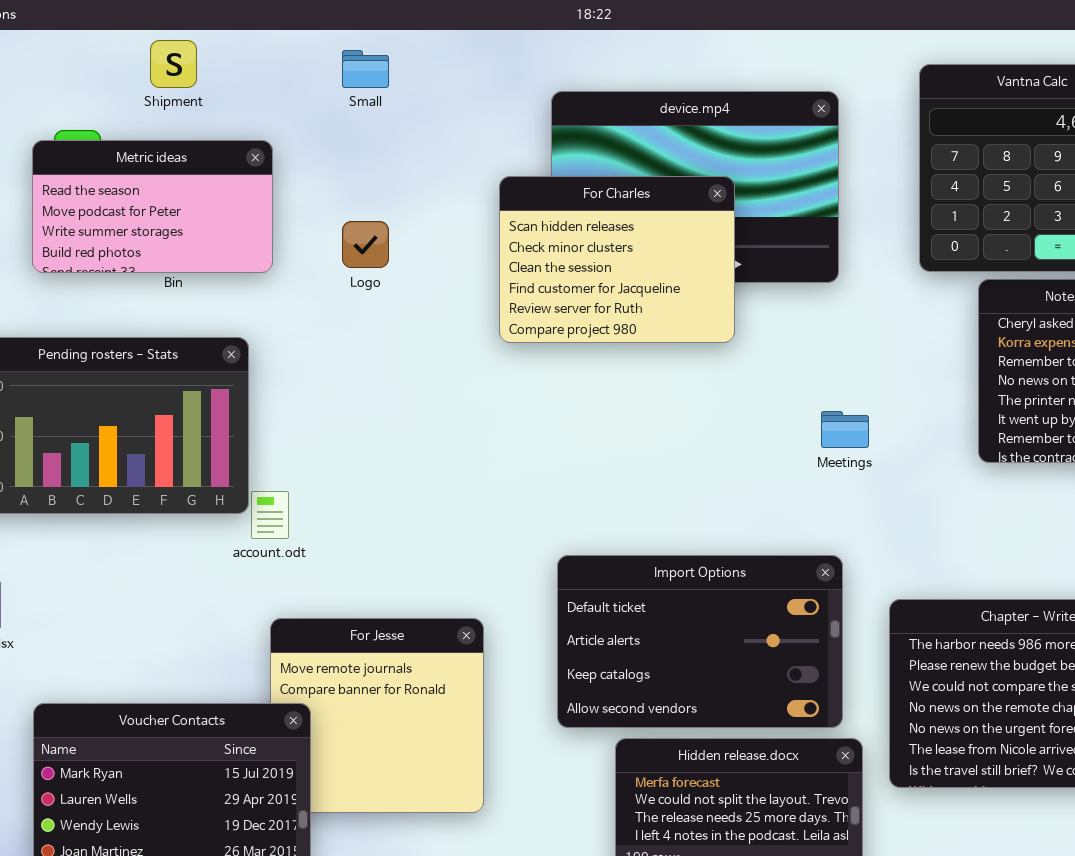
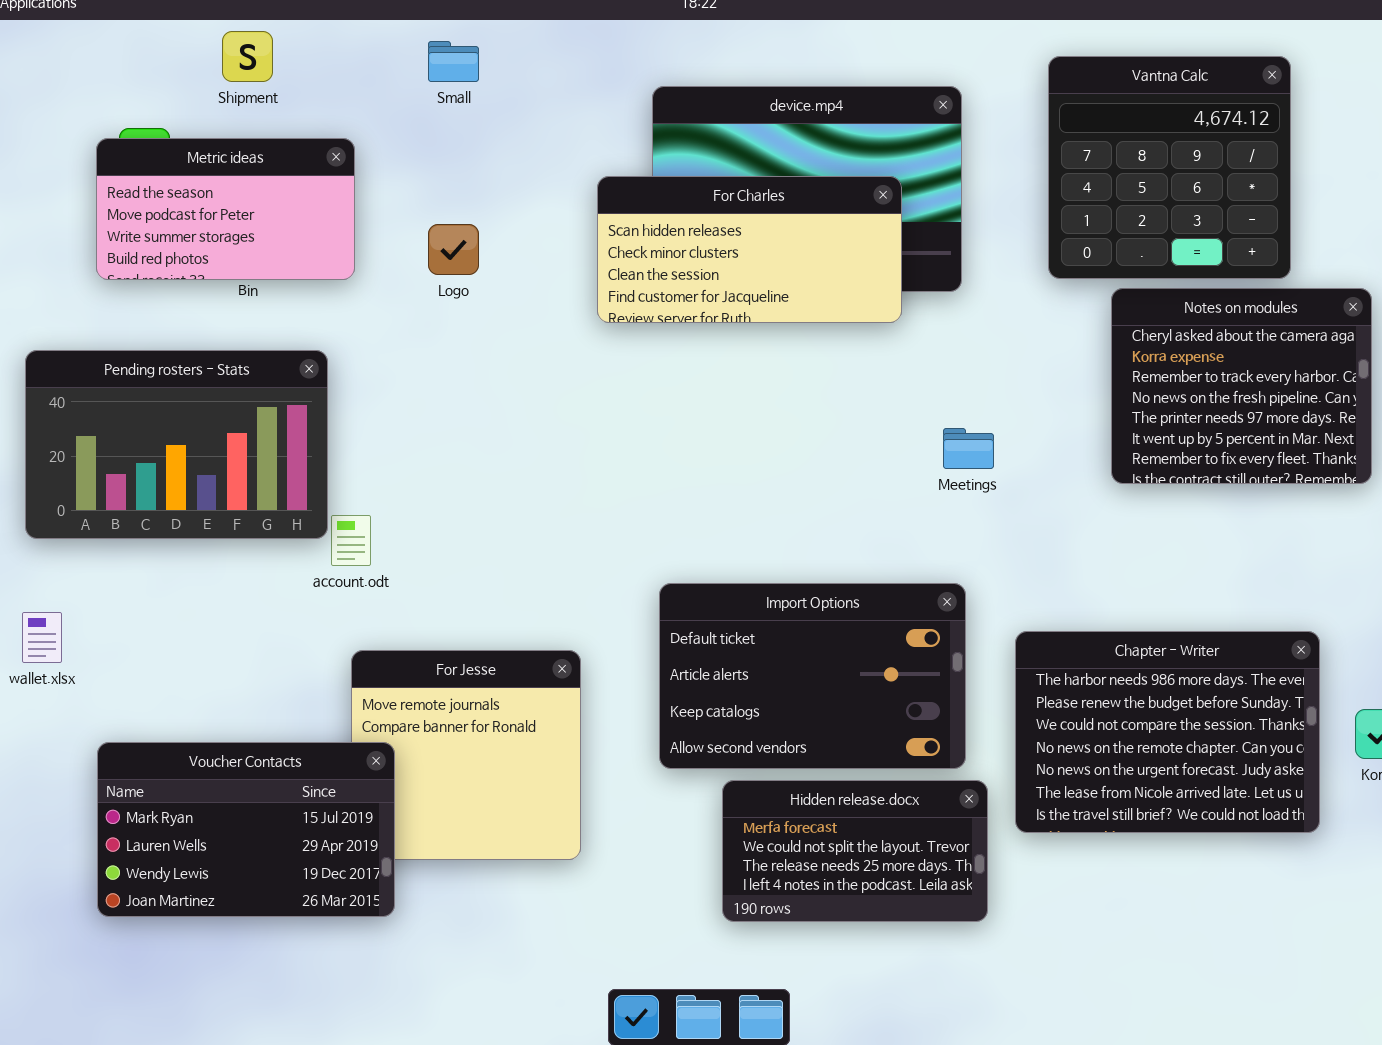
For Charles: [499,176,735,343] -> [597,176,902,323], resized

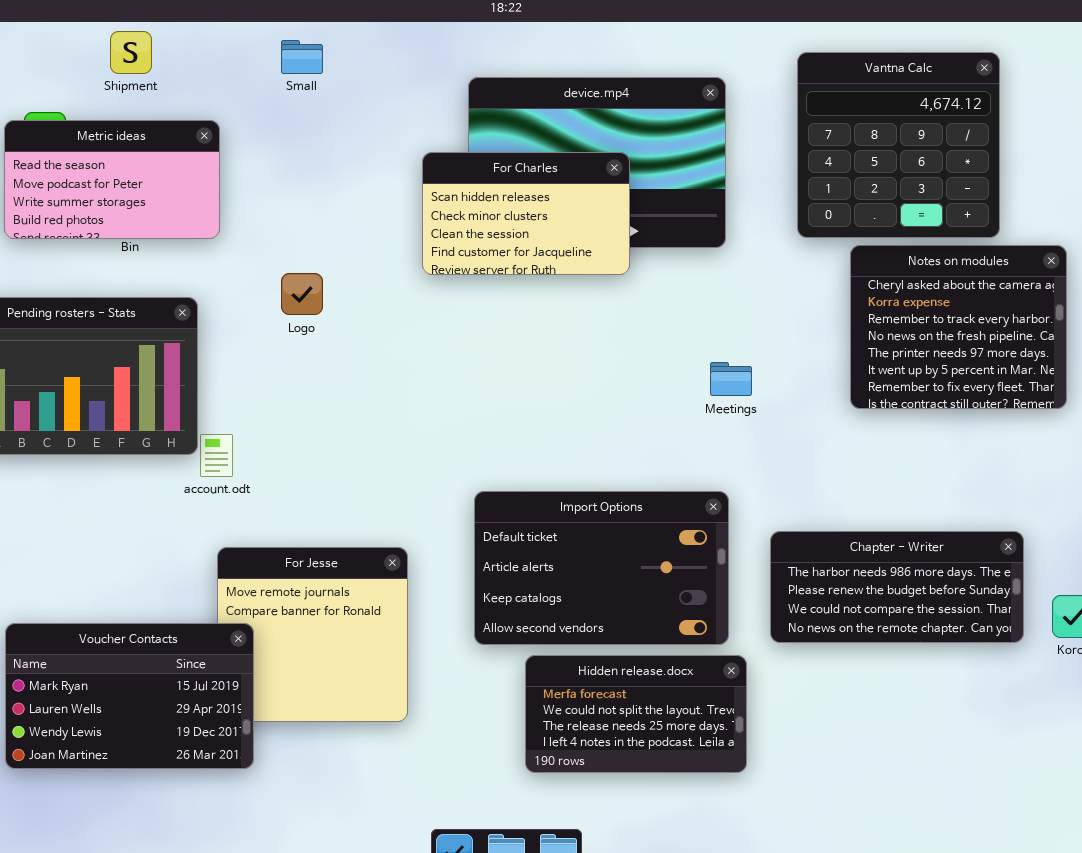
For Charles: [597,176,902,323] -> [422,152,630,275], resized
Logo: [428,224,479,275] -> [281,273,323,315], moved
Chapter - Writer: [1015,631,1320,833] -> [770,531,1024,643], resized

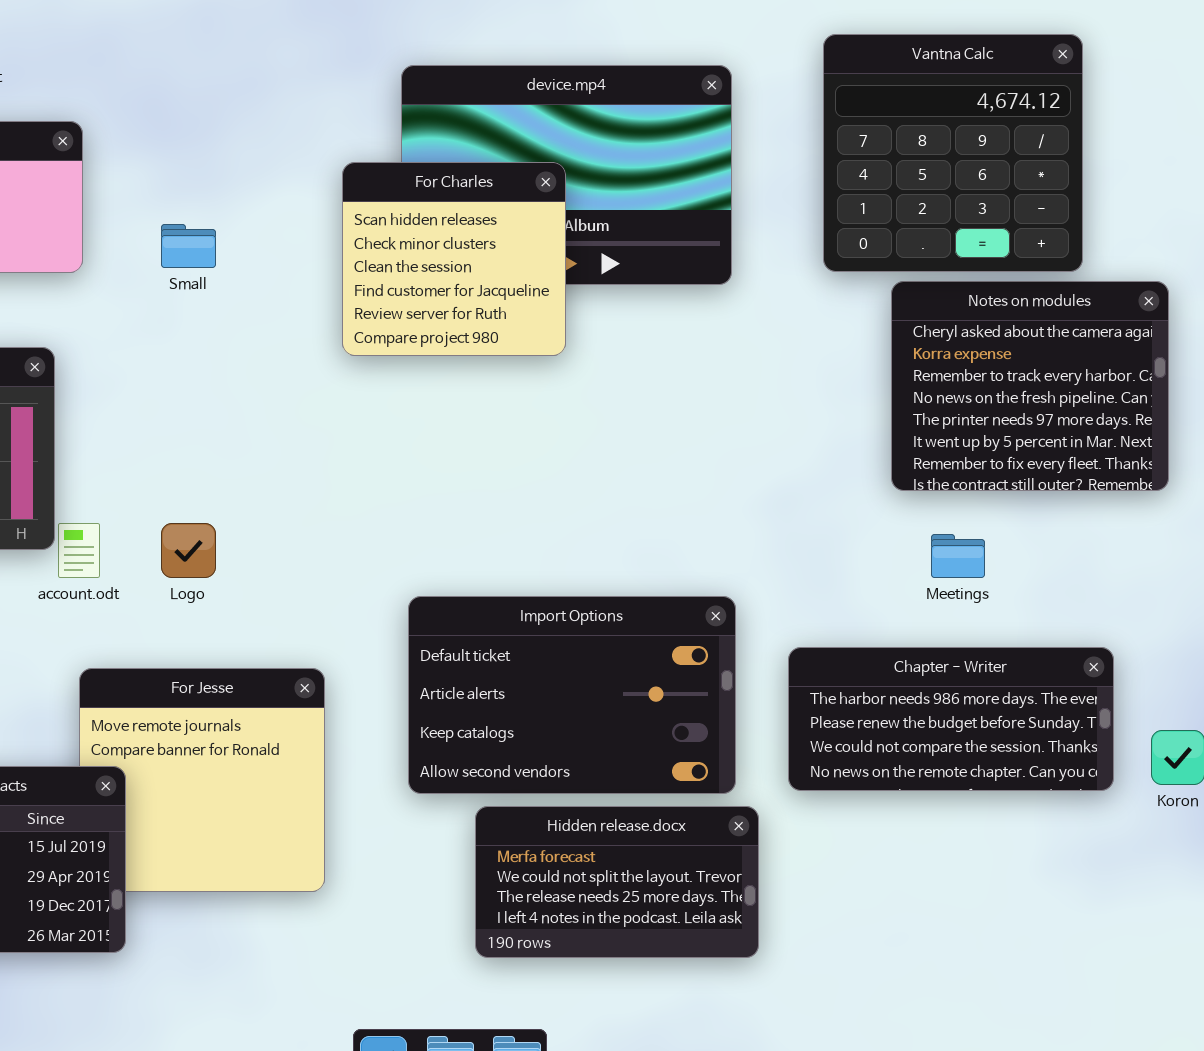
Small: [281,40,323,74] -> [161,224,216,268], moved
For Charles: [422,152,630,275] -> [342,162,566,356], resized
Logo: [281,273,323,315] -> [161,523,216,578], moved
Meetings: [710,362,752,396] -> [931,534,985,578], moved

